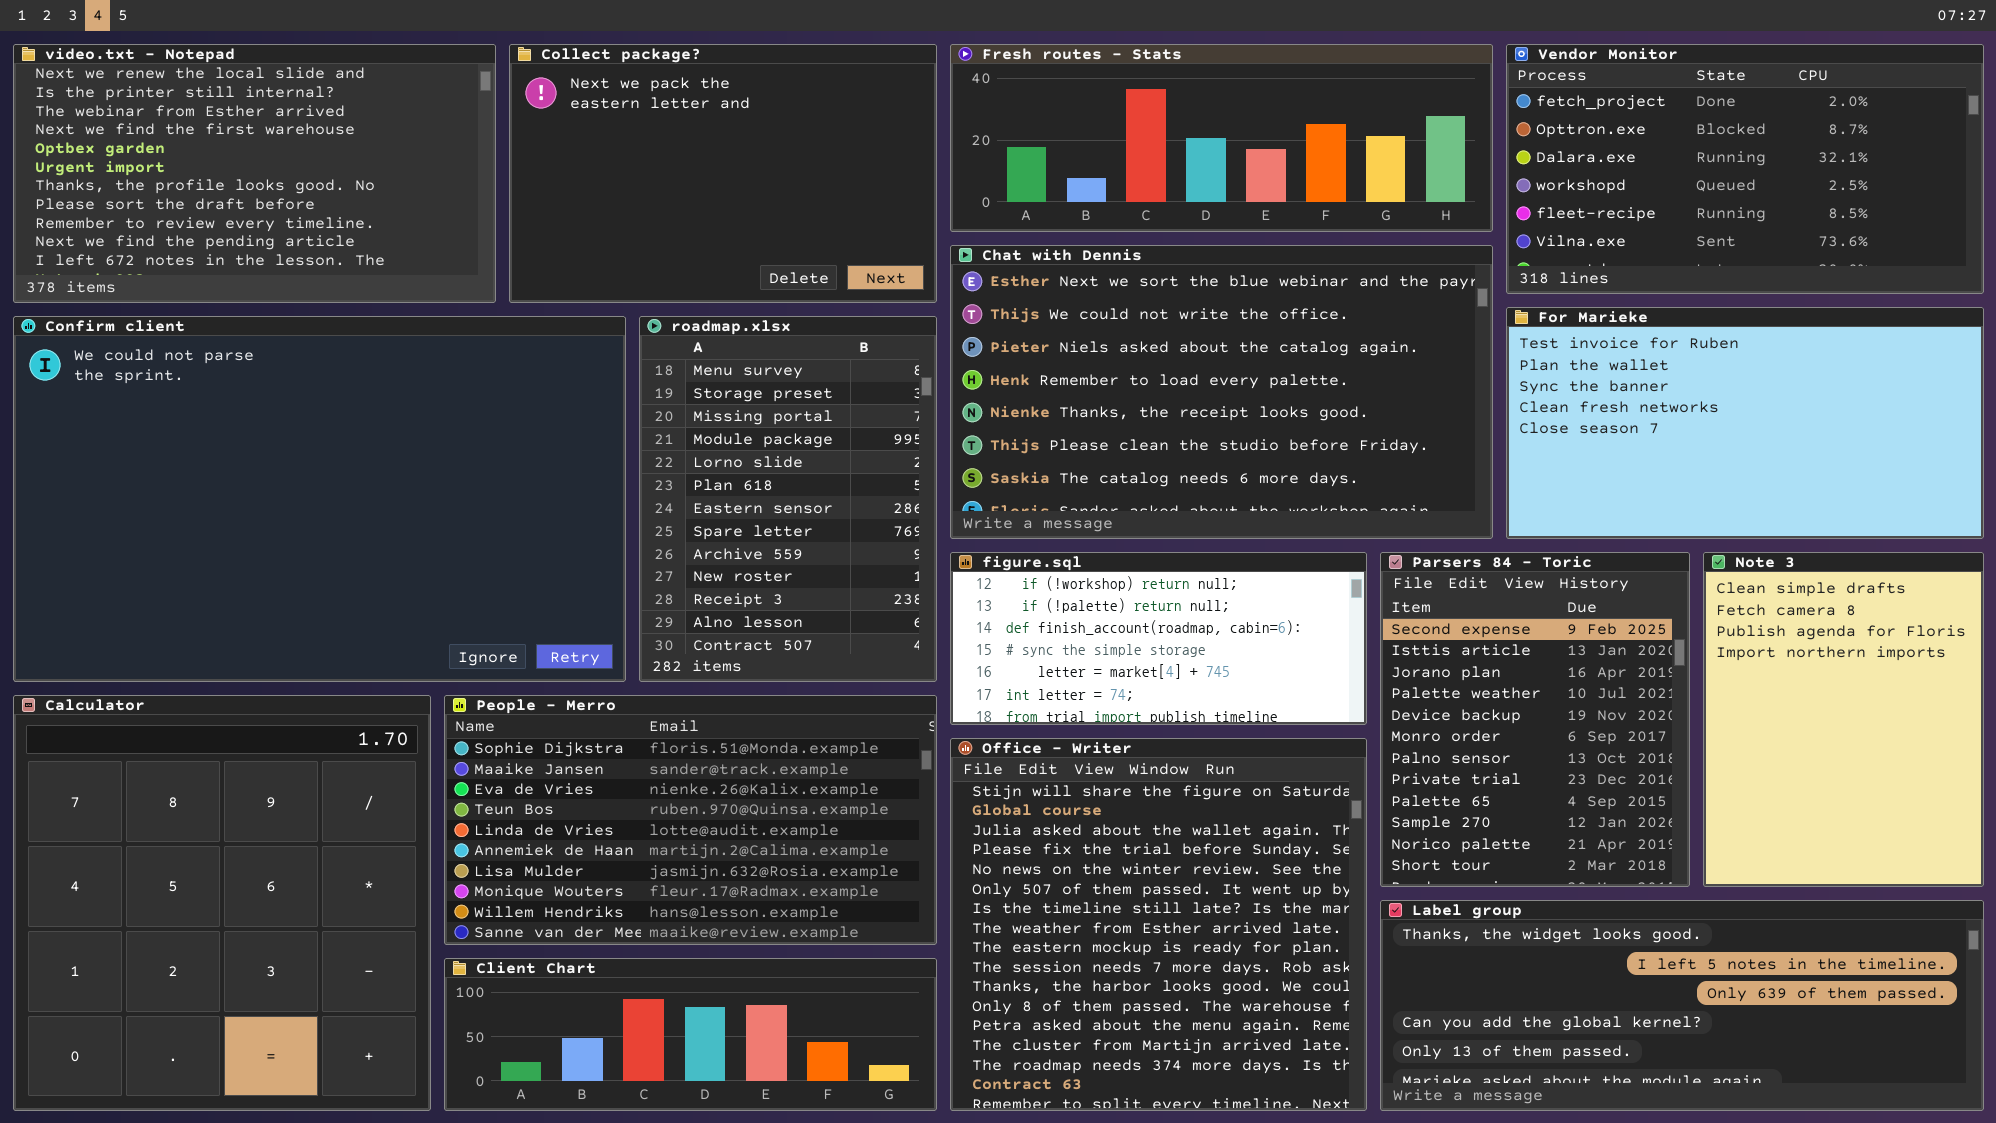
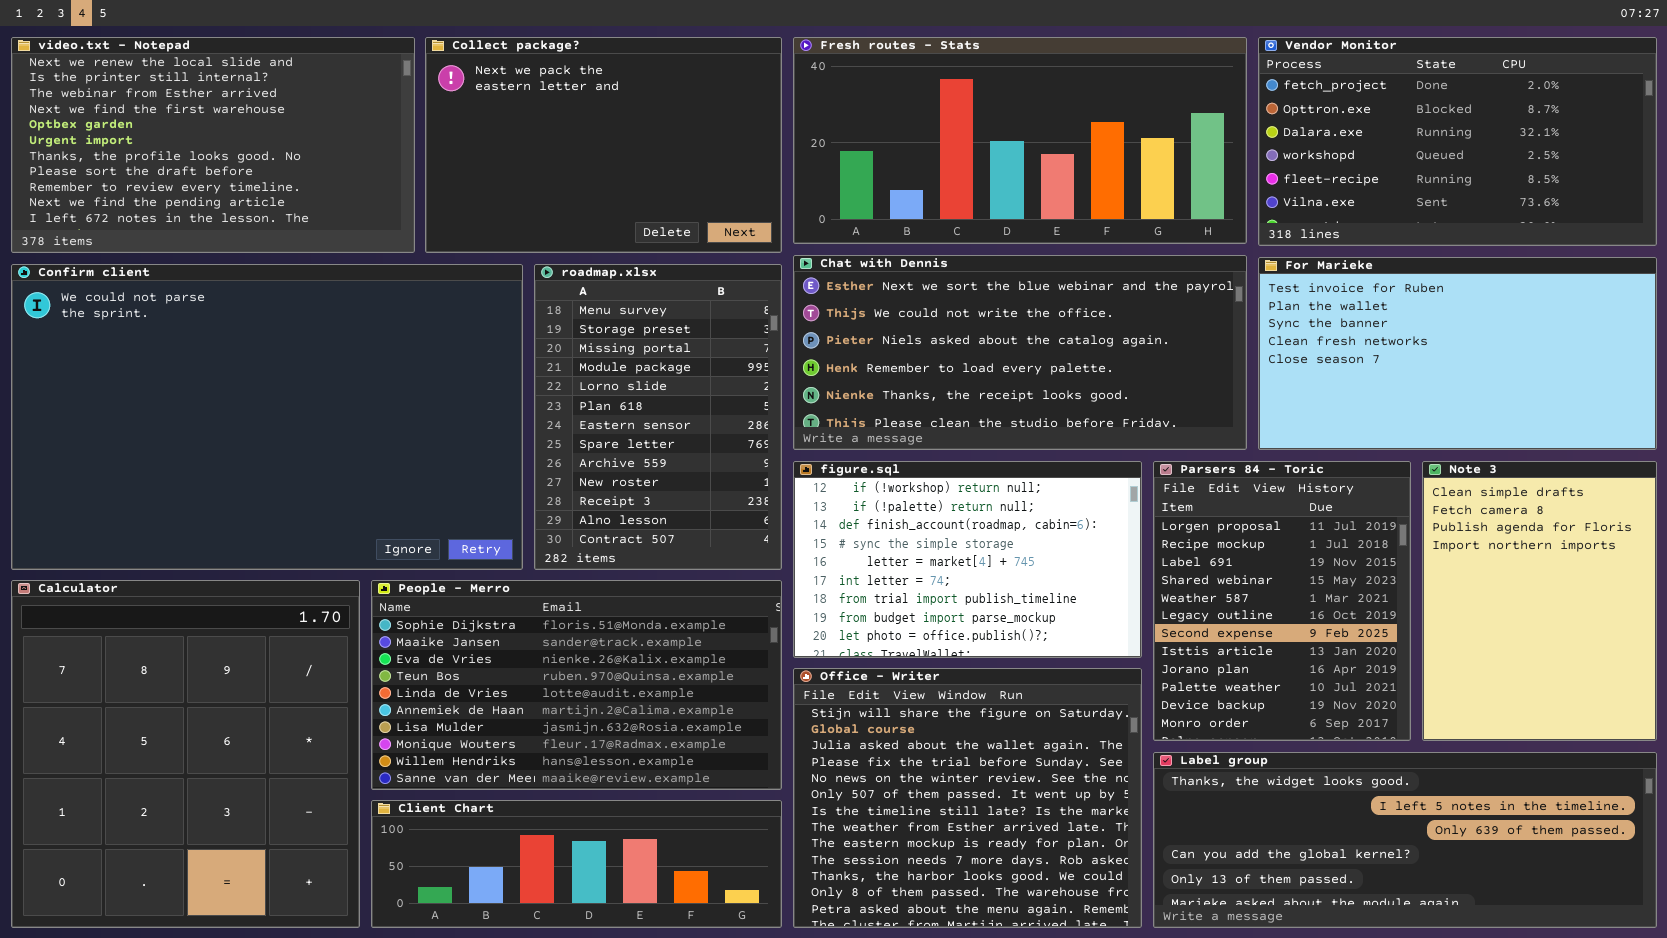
Fresh routes - Stats: [950,44,1493,232] -> [793,37,1247,244], resized
Chat with Dennis: [950,245,1493,539] -> [793,255,1247,450], resized
figure.sql: [950,552,1367,725] -> [793,461,1142,658], resized
Parsers 84 - Toric: [1380,552,1690,887] -> [1153,461,1411,741], scrolled up 6 rows
Office - Writer: [950,738,1367,1111] -> [793,668,1142,928], resized

